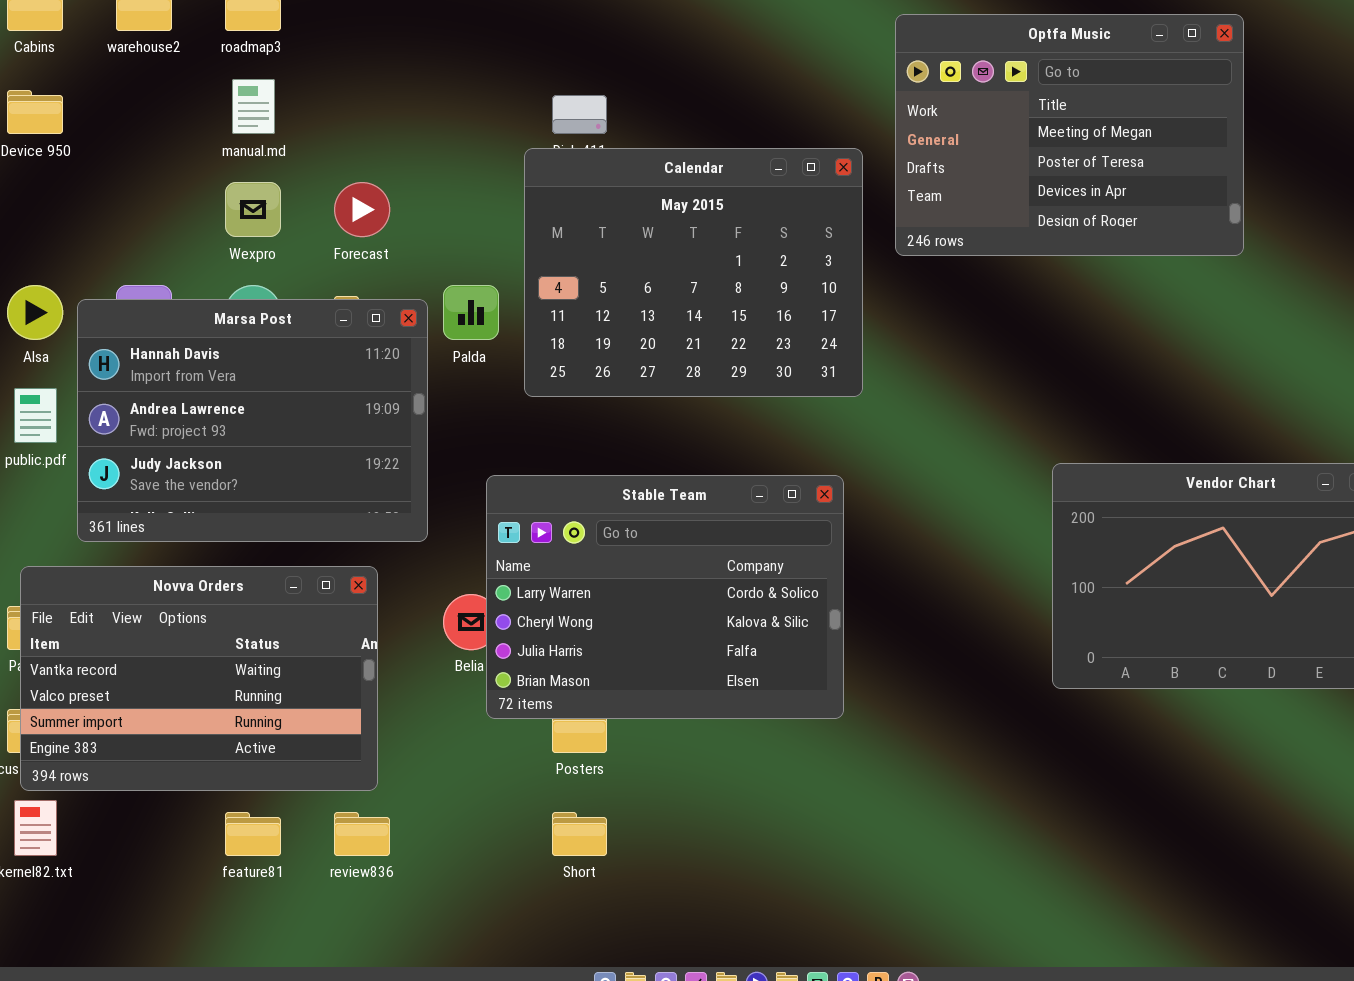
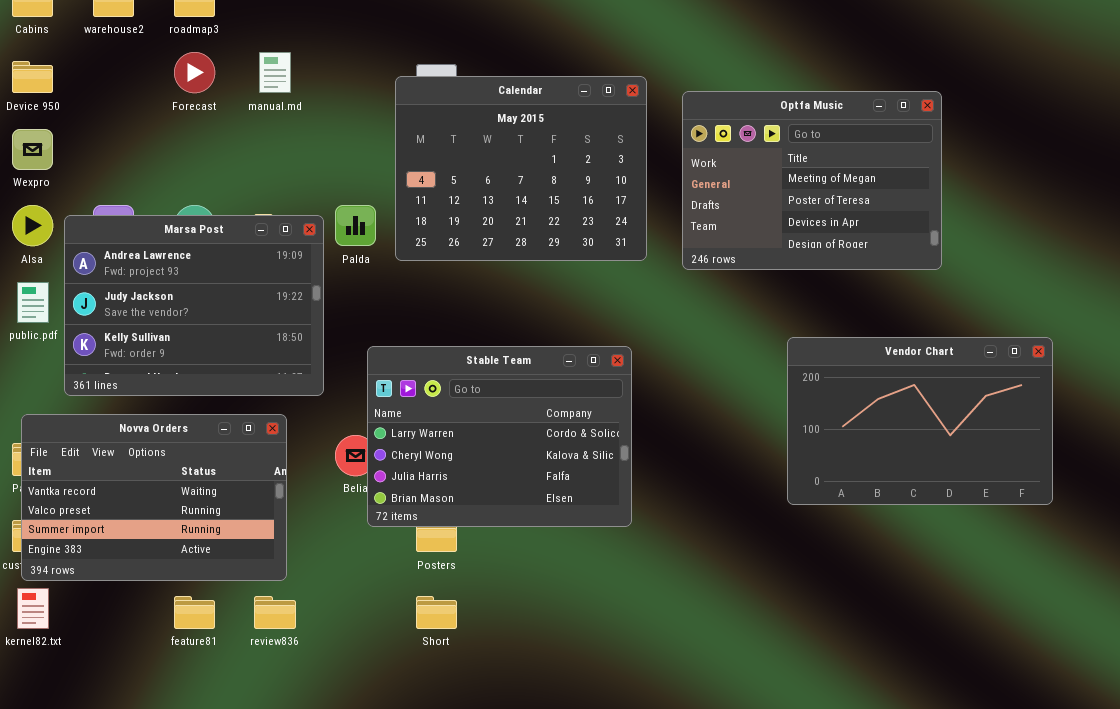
Optfa Music: [895,14,1244,256] -> [682,91,942,270], moved
manual.md: [232,79,275,134] -> [259,52,291,93], moved
Calendar: [524,148,863,397] -> [395,76,647,261], moved
Wexpro: [225,182,281,237] -> [12,129,53,170], moved
Forecast: [334,182,390,237] -> [174,52,215,93], moved
Marsa Post: [77,299,428,542] -> [64,215,324,396], scrolled down 1 row

